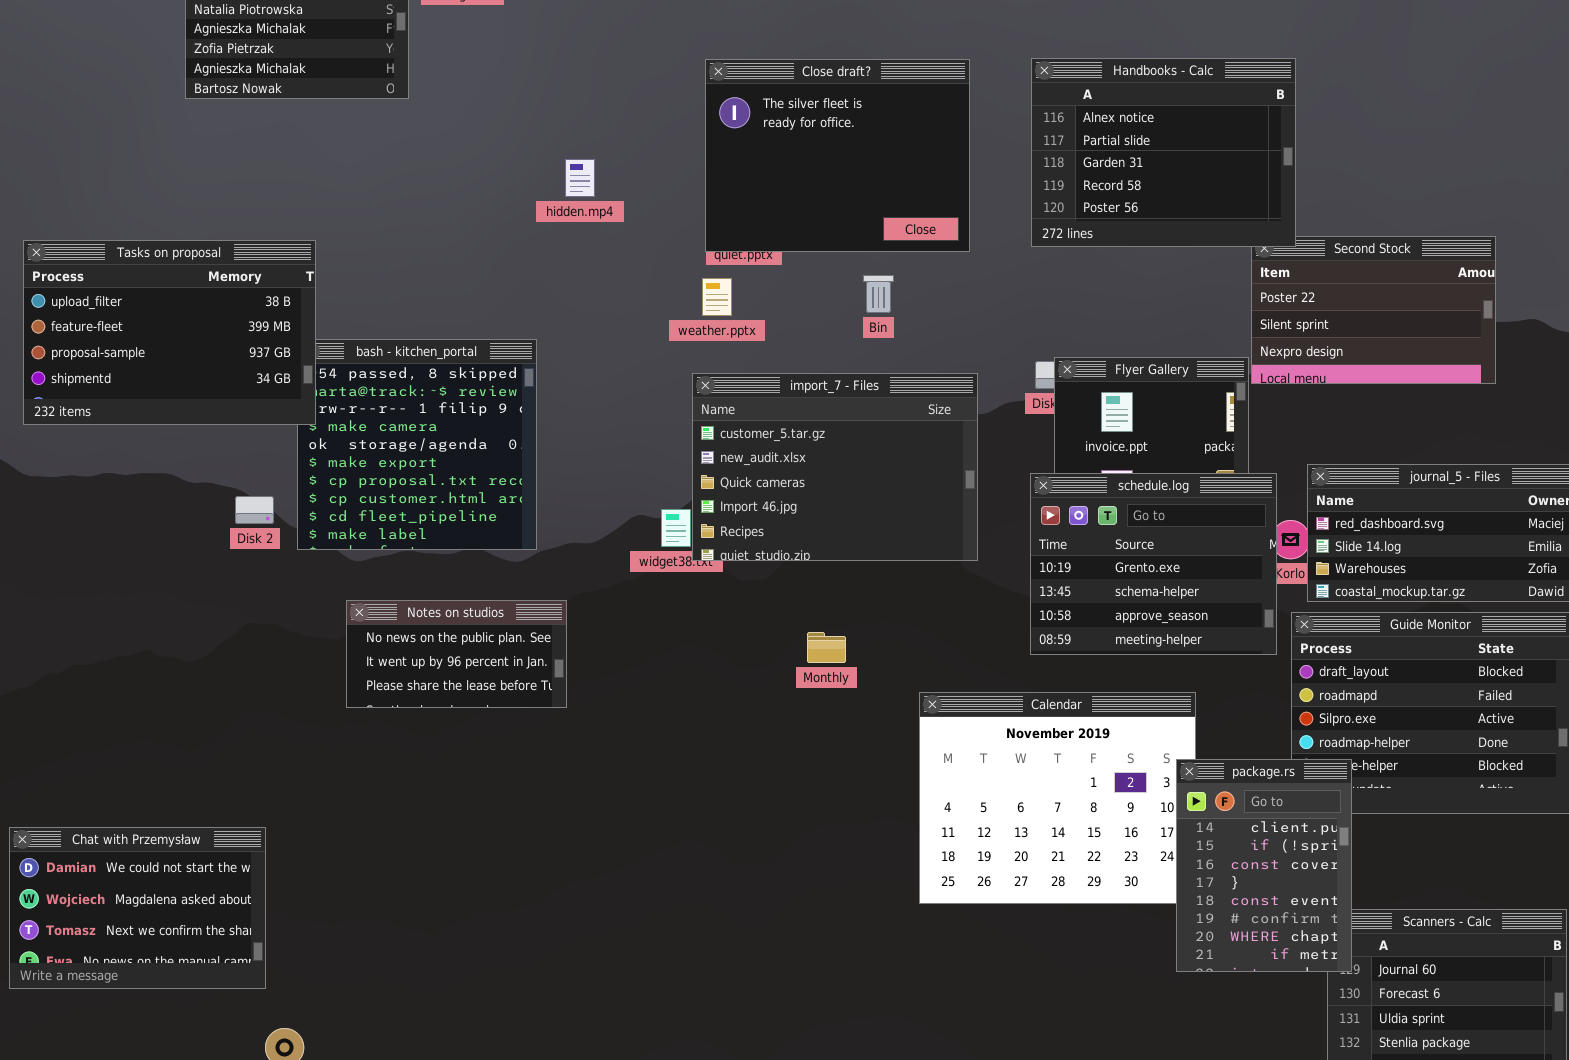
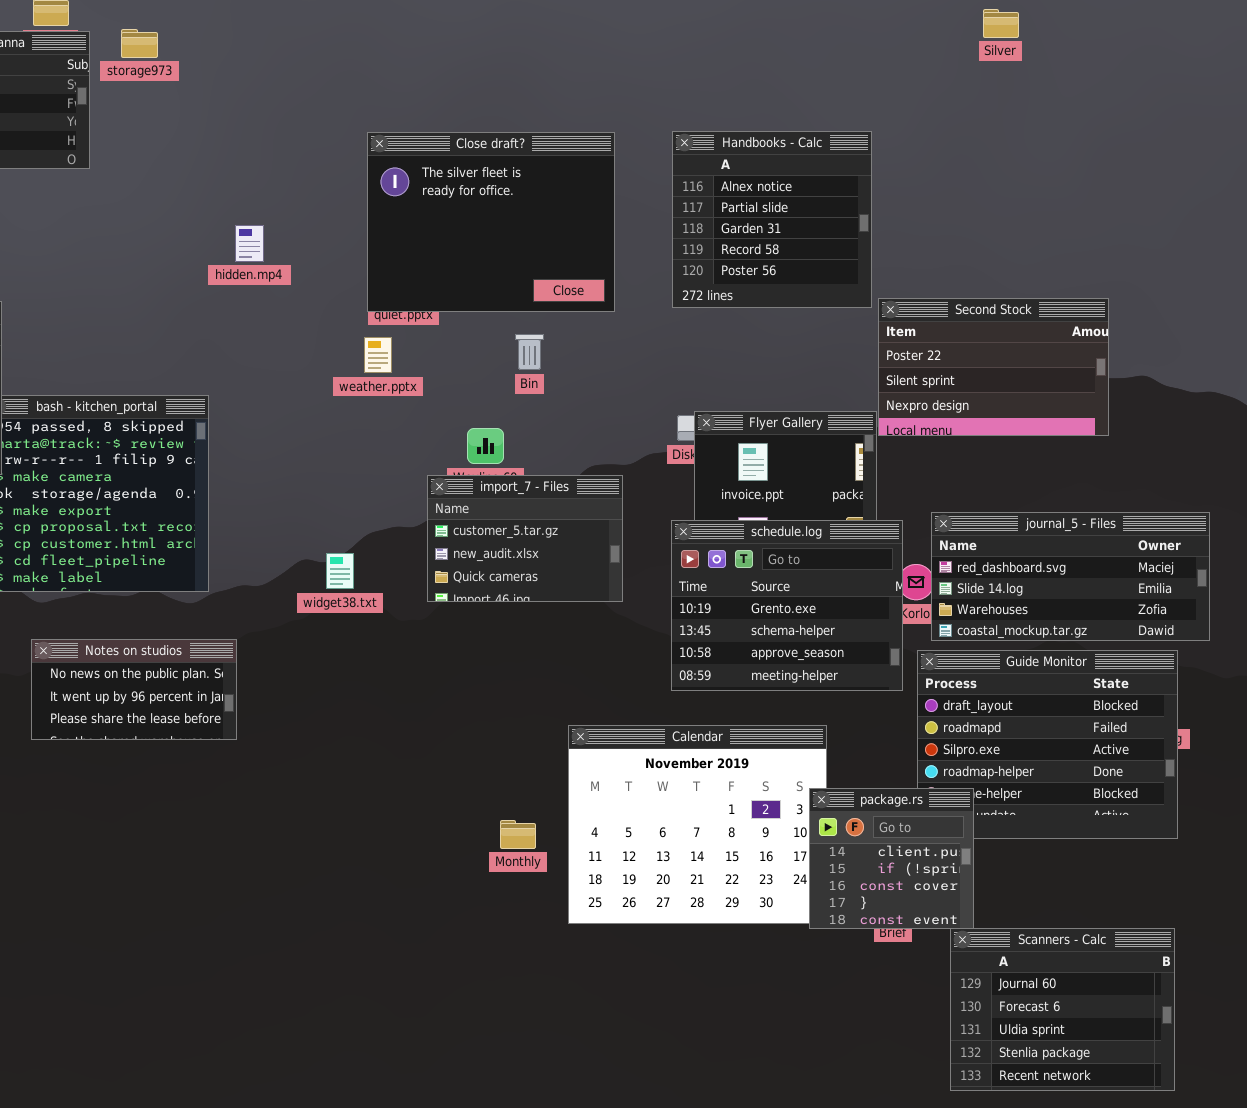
Handbooks - Calc: [1031,58,1296,247] -> [672,131,872,308], resized
import_7 - Files: [692,373,978,561] -> [427,475,623,602], resized
Monthly: [807,632,846,663] -> [500,820,536,849], moved
package.rs: [1176,759,1352,972] -> [809,788,974,929], resized

